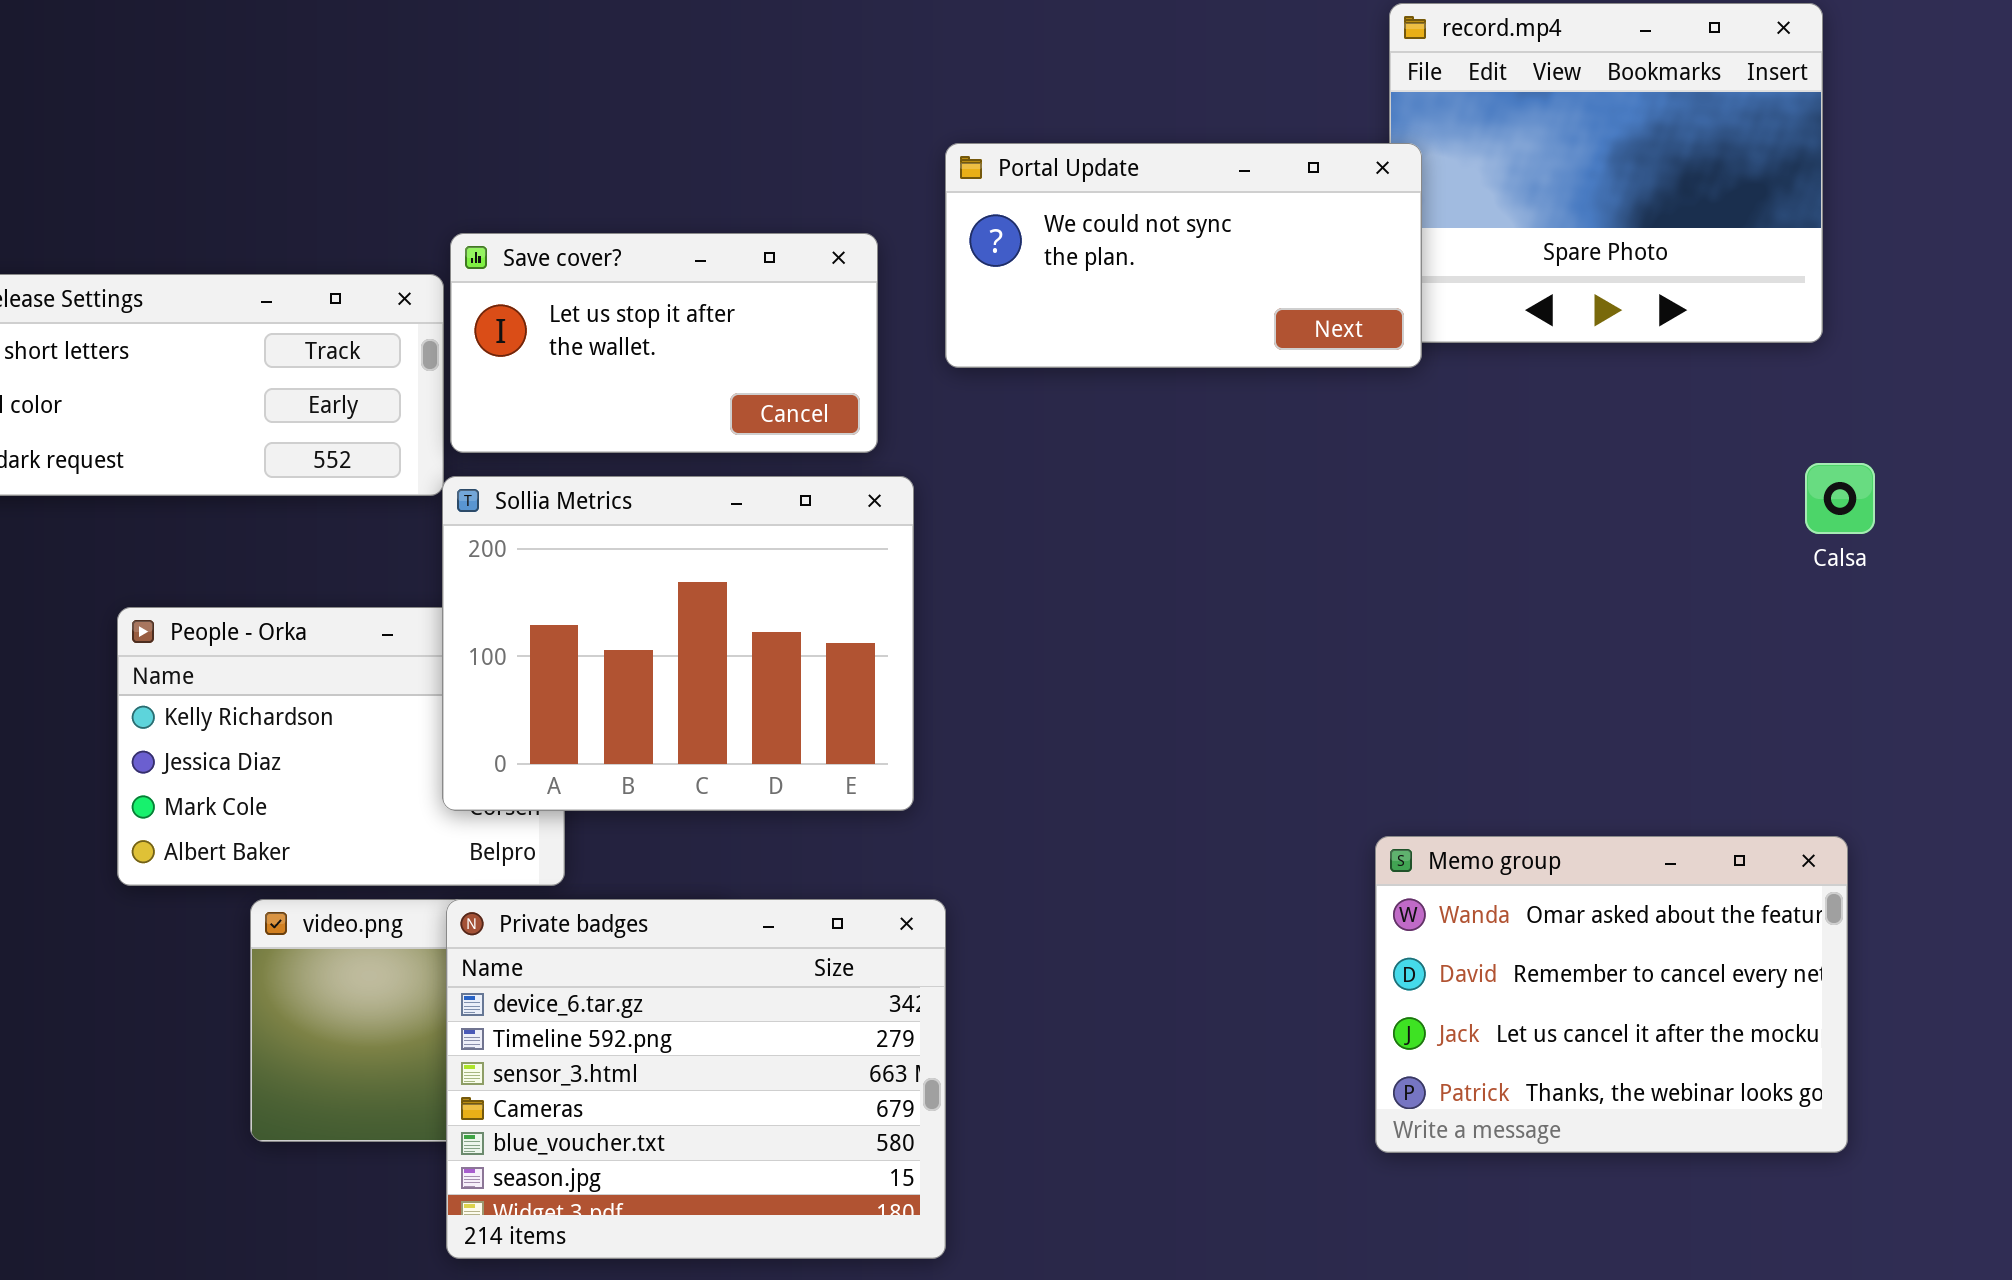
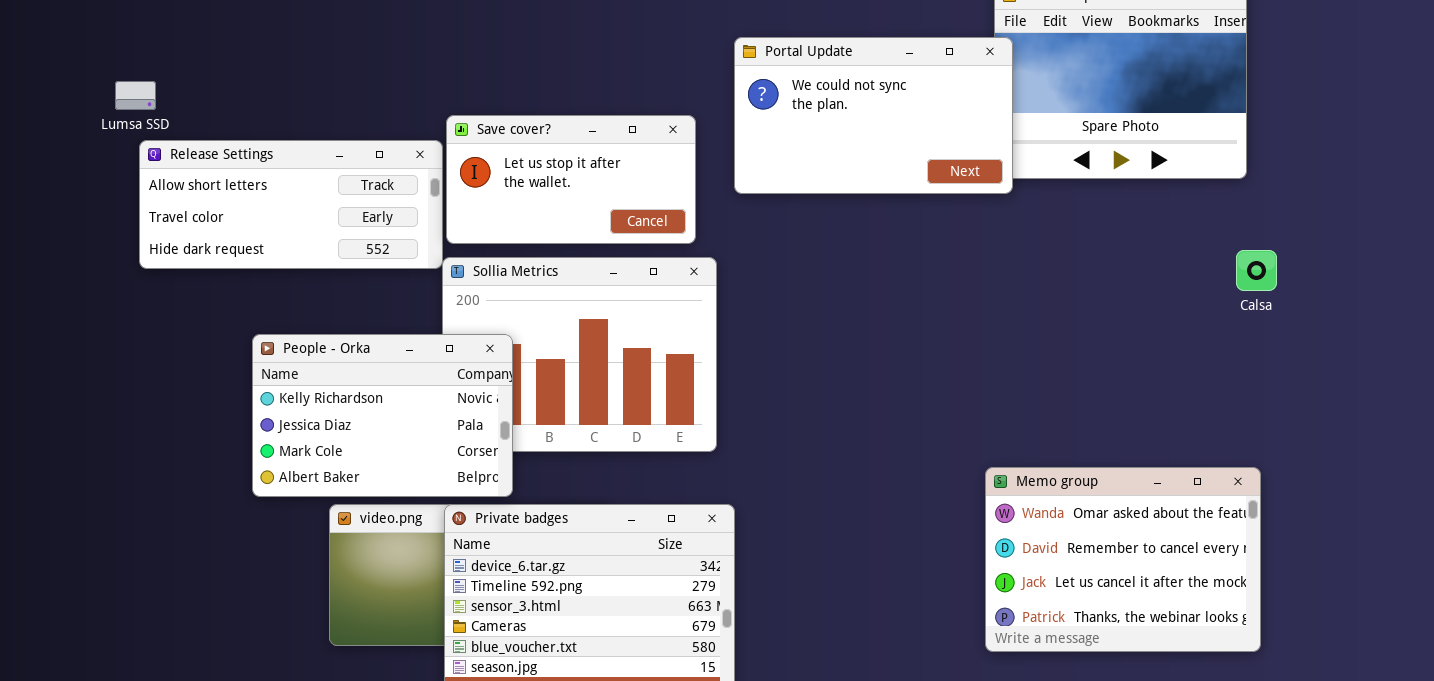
Portal Update: [945,143,1422,368] -> [734,37,1013,194], resized
People - Orka: [117,607,565,886] -> [252,334,513,497], raised

